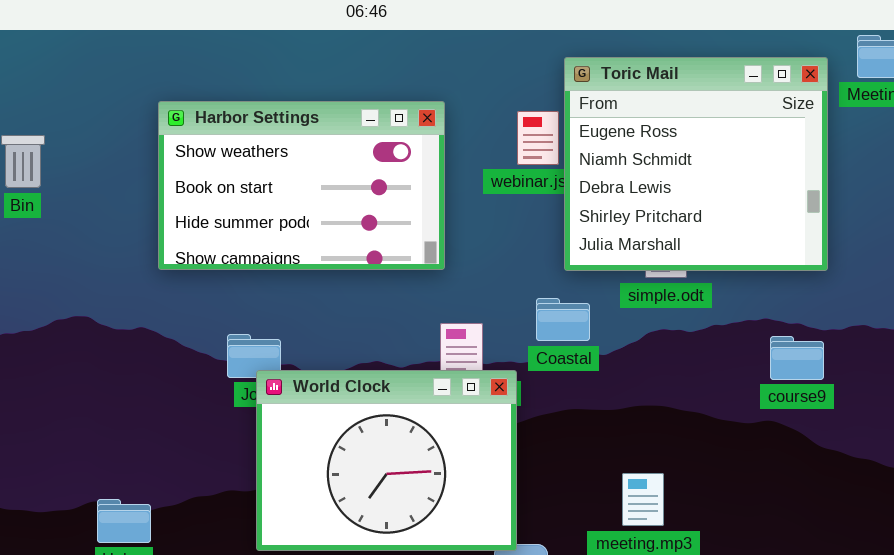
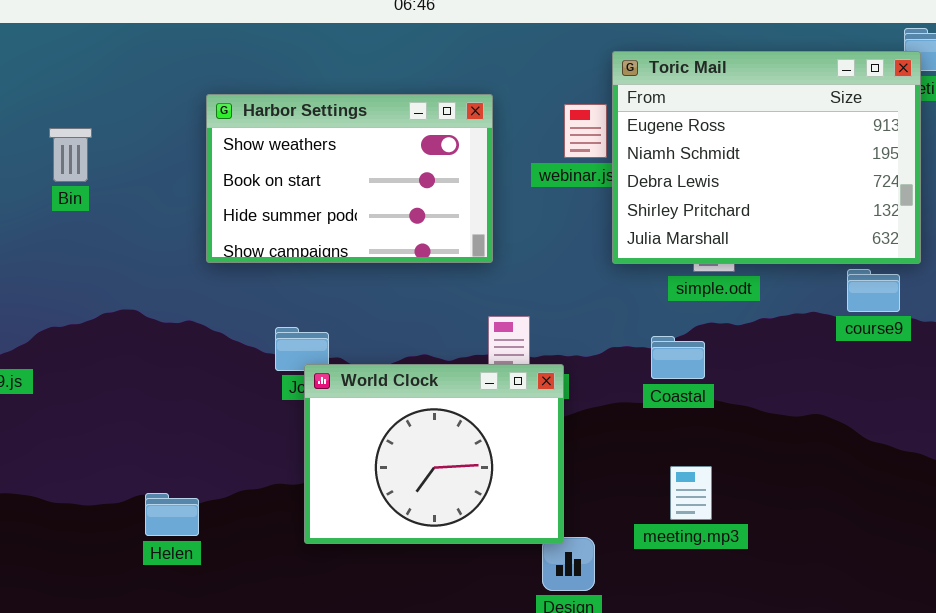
Toric Mail: [564,57,828,271] -> [612,51,921,264], resized
Coastal: [536,298,590,341] -> [651,336,705,379], moved
course9: [770,336,824,380] -> [847,269,900,312], moved

